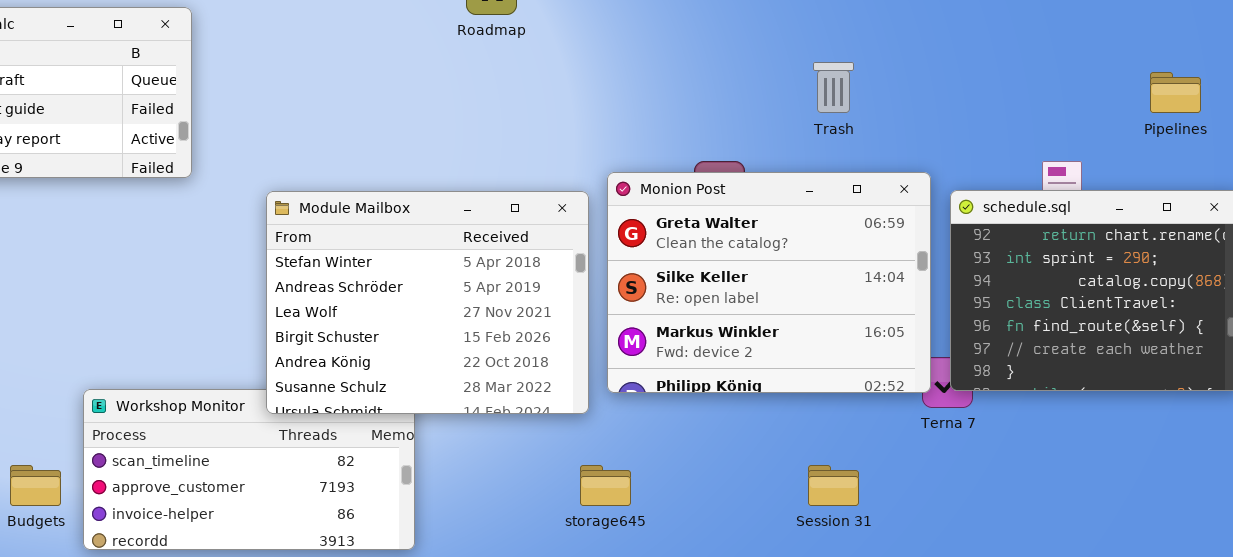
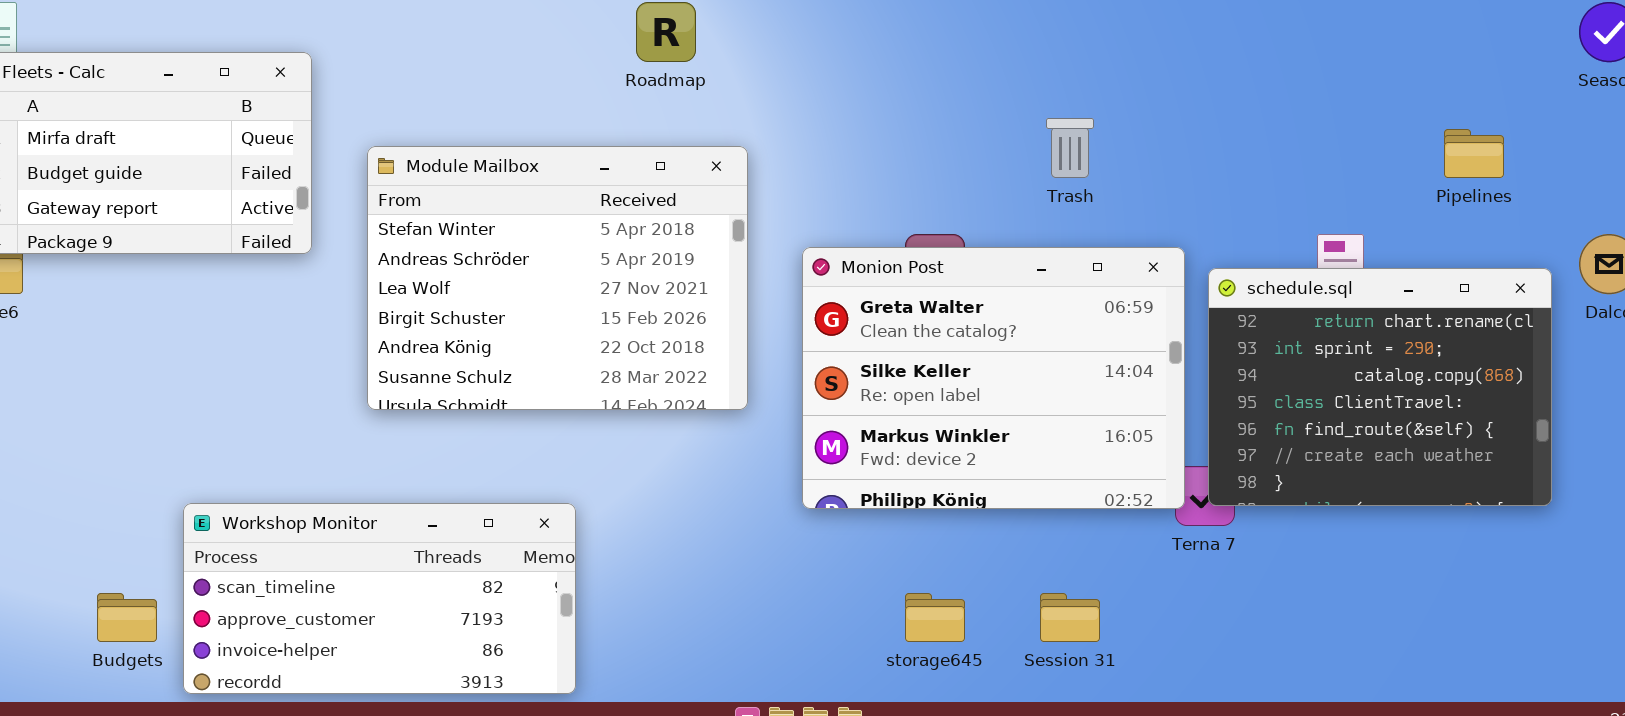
Module Mailbox: [266,191,589,414] -> [367,146,748,410], moved
storage645: [580,465,631,506] -> [905,593,965,642], moved

